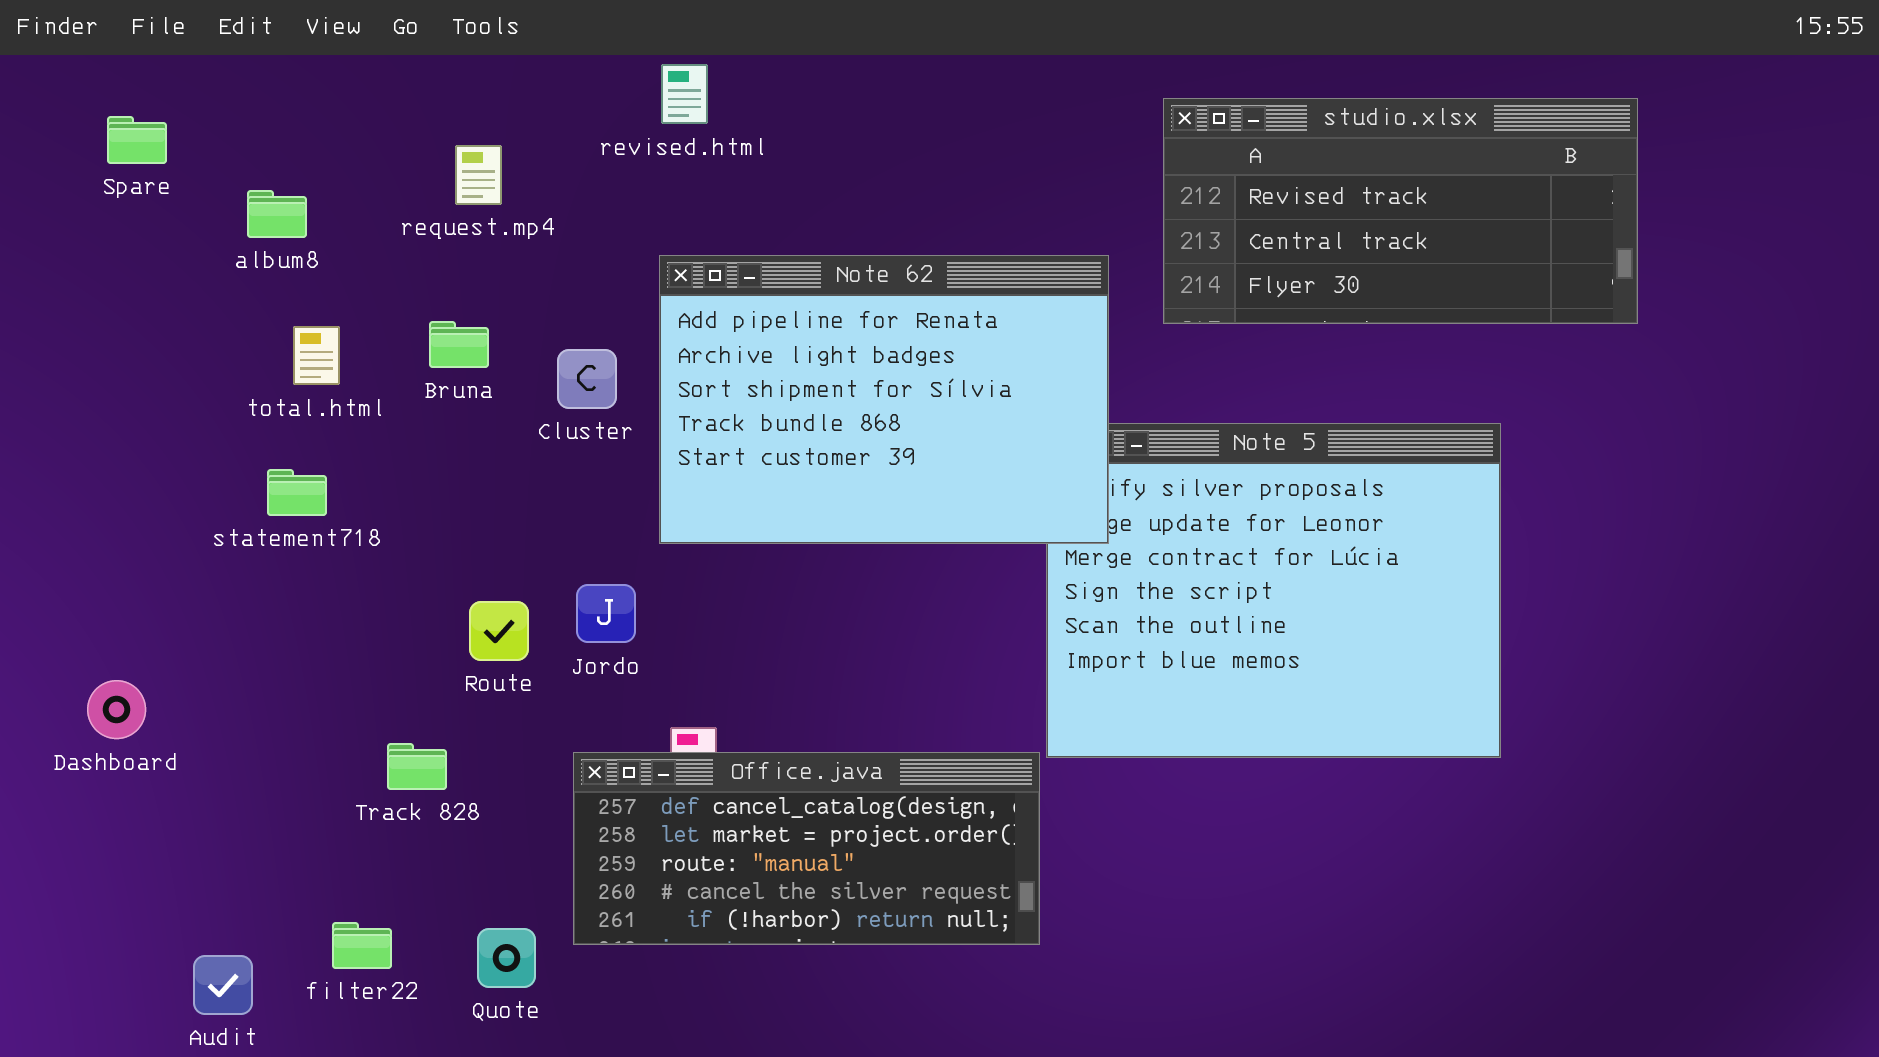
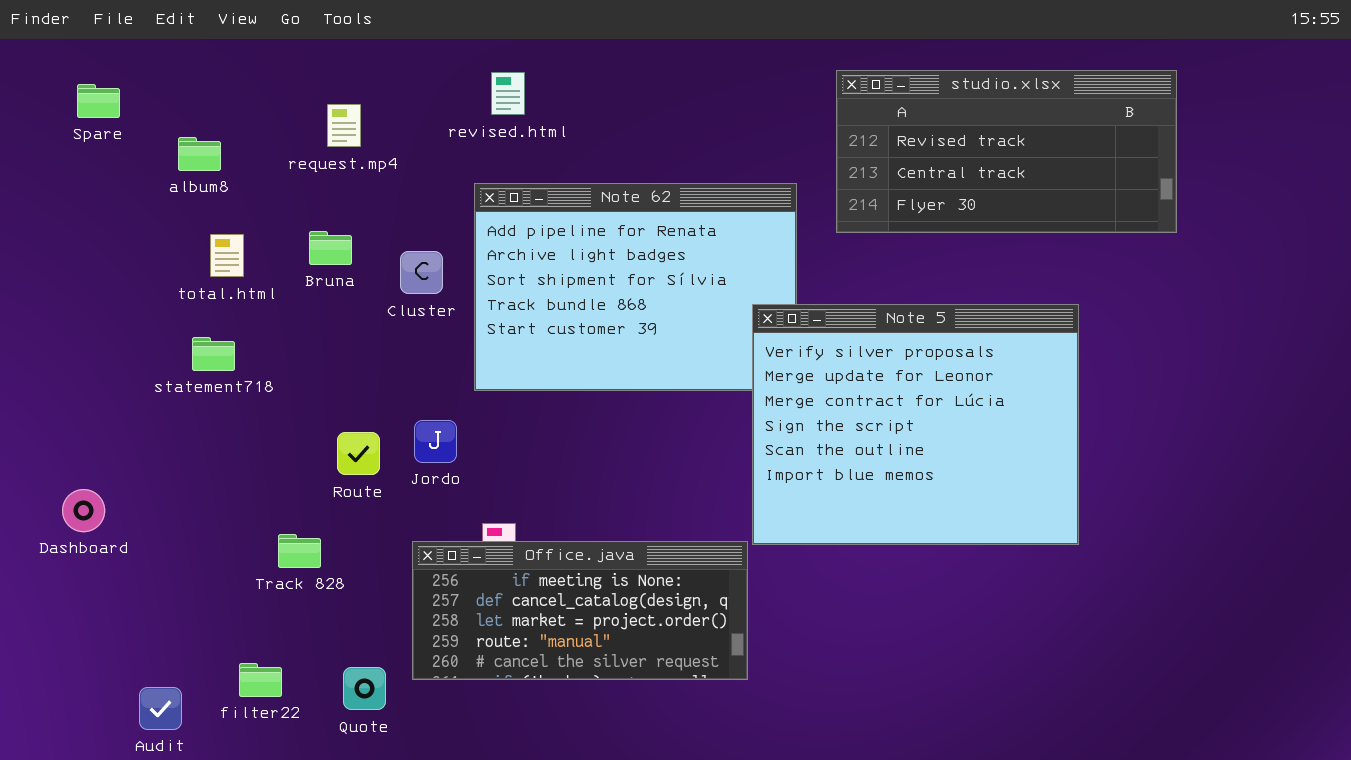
revised.html: [661,64,708,124] -> [491,72,525,115], moved
Note 5: [1046,423,1501,758] -> [752,304,1079,545], raised
Office.java: [573,752,1040,945] -> [412,541,748,680], scrolled up 1 row

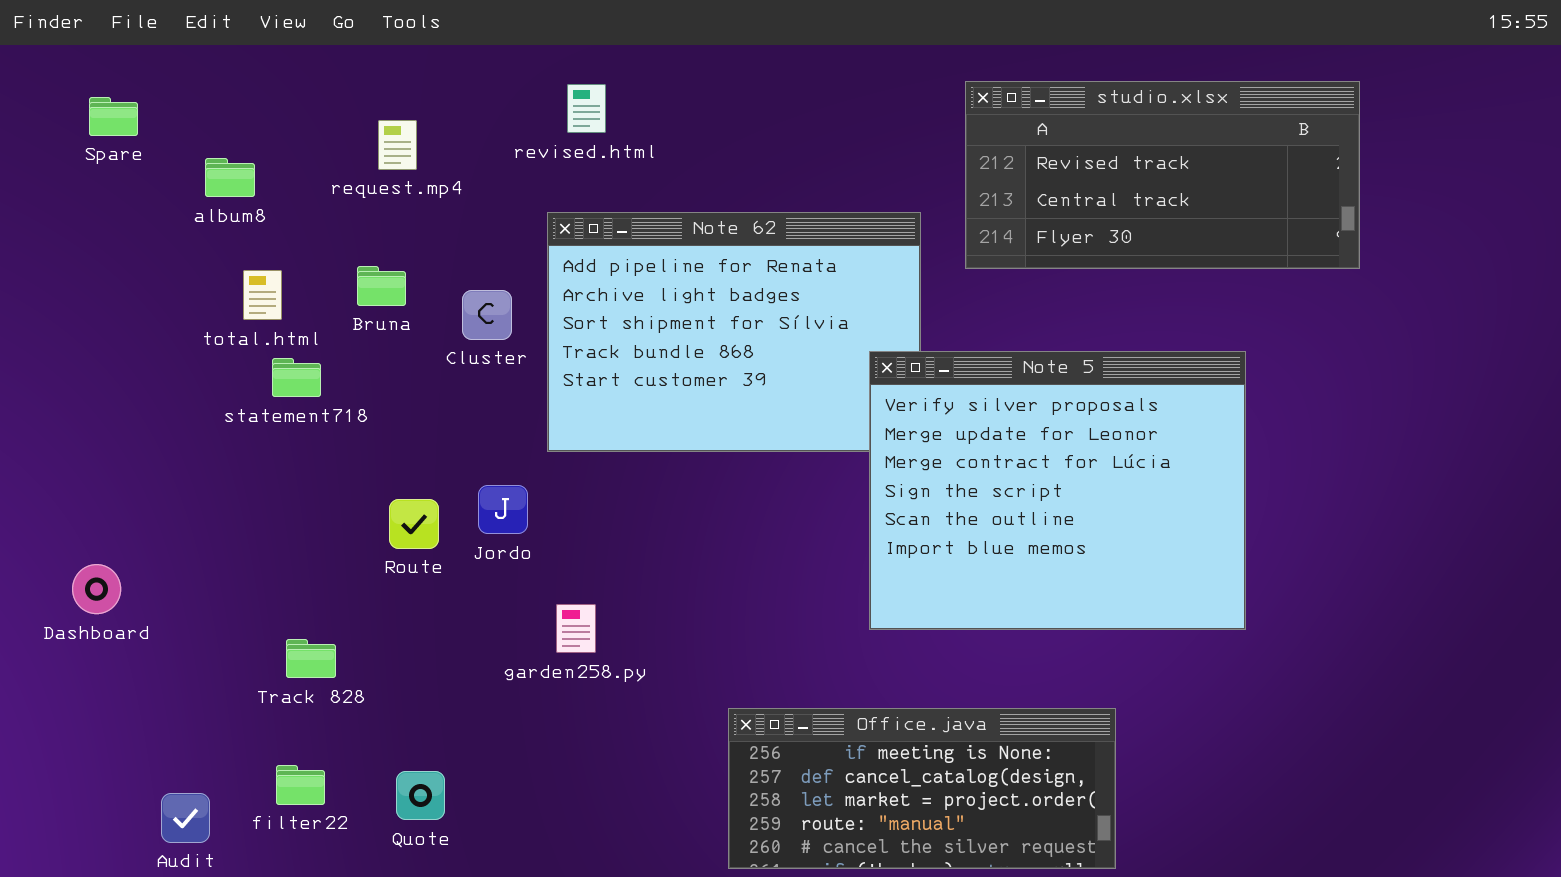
statement718: [192,337,235,371] -> [272,358,321,397], moved
Track 828: [278,534,321,568] -> [286,639,336,678], moved
Office.java: [412,541,748,680] -> [728,708,1116,869], moved

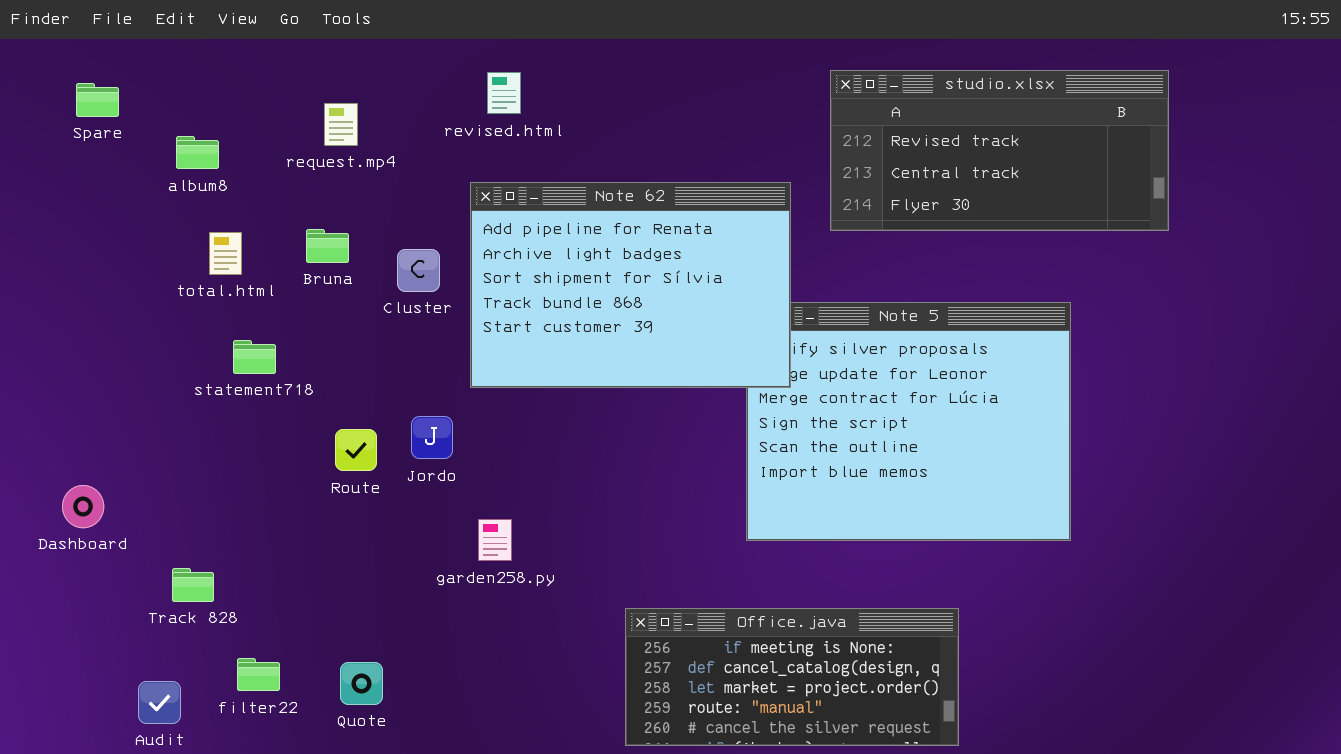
Note 62: [547,212,921,452] -> [470,182,791,388], raised
statement718: [272,358,321,397] -> [233,340,276,374], moved
Track 828: [286,639,336,678] -> [172,568,214,602], moved

